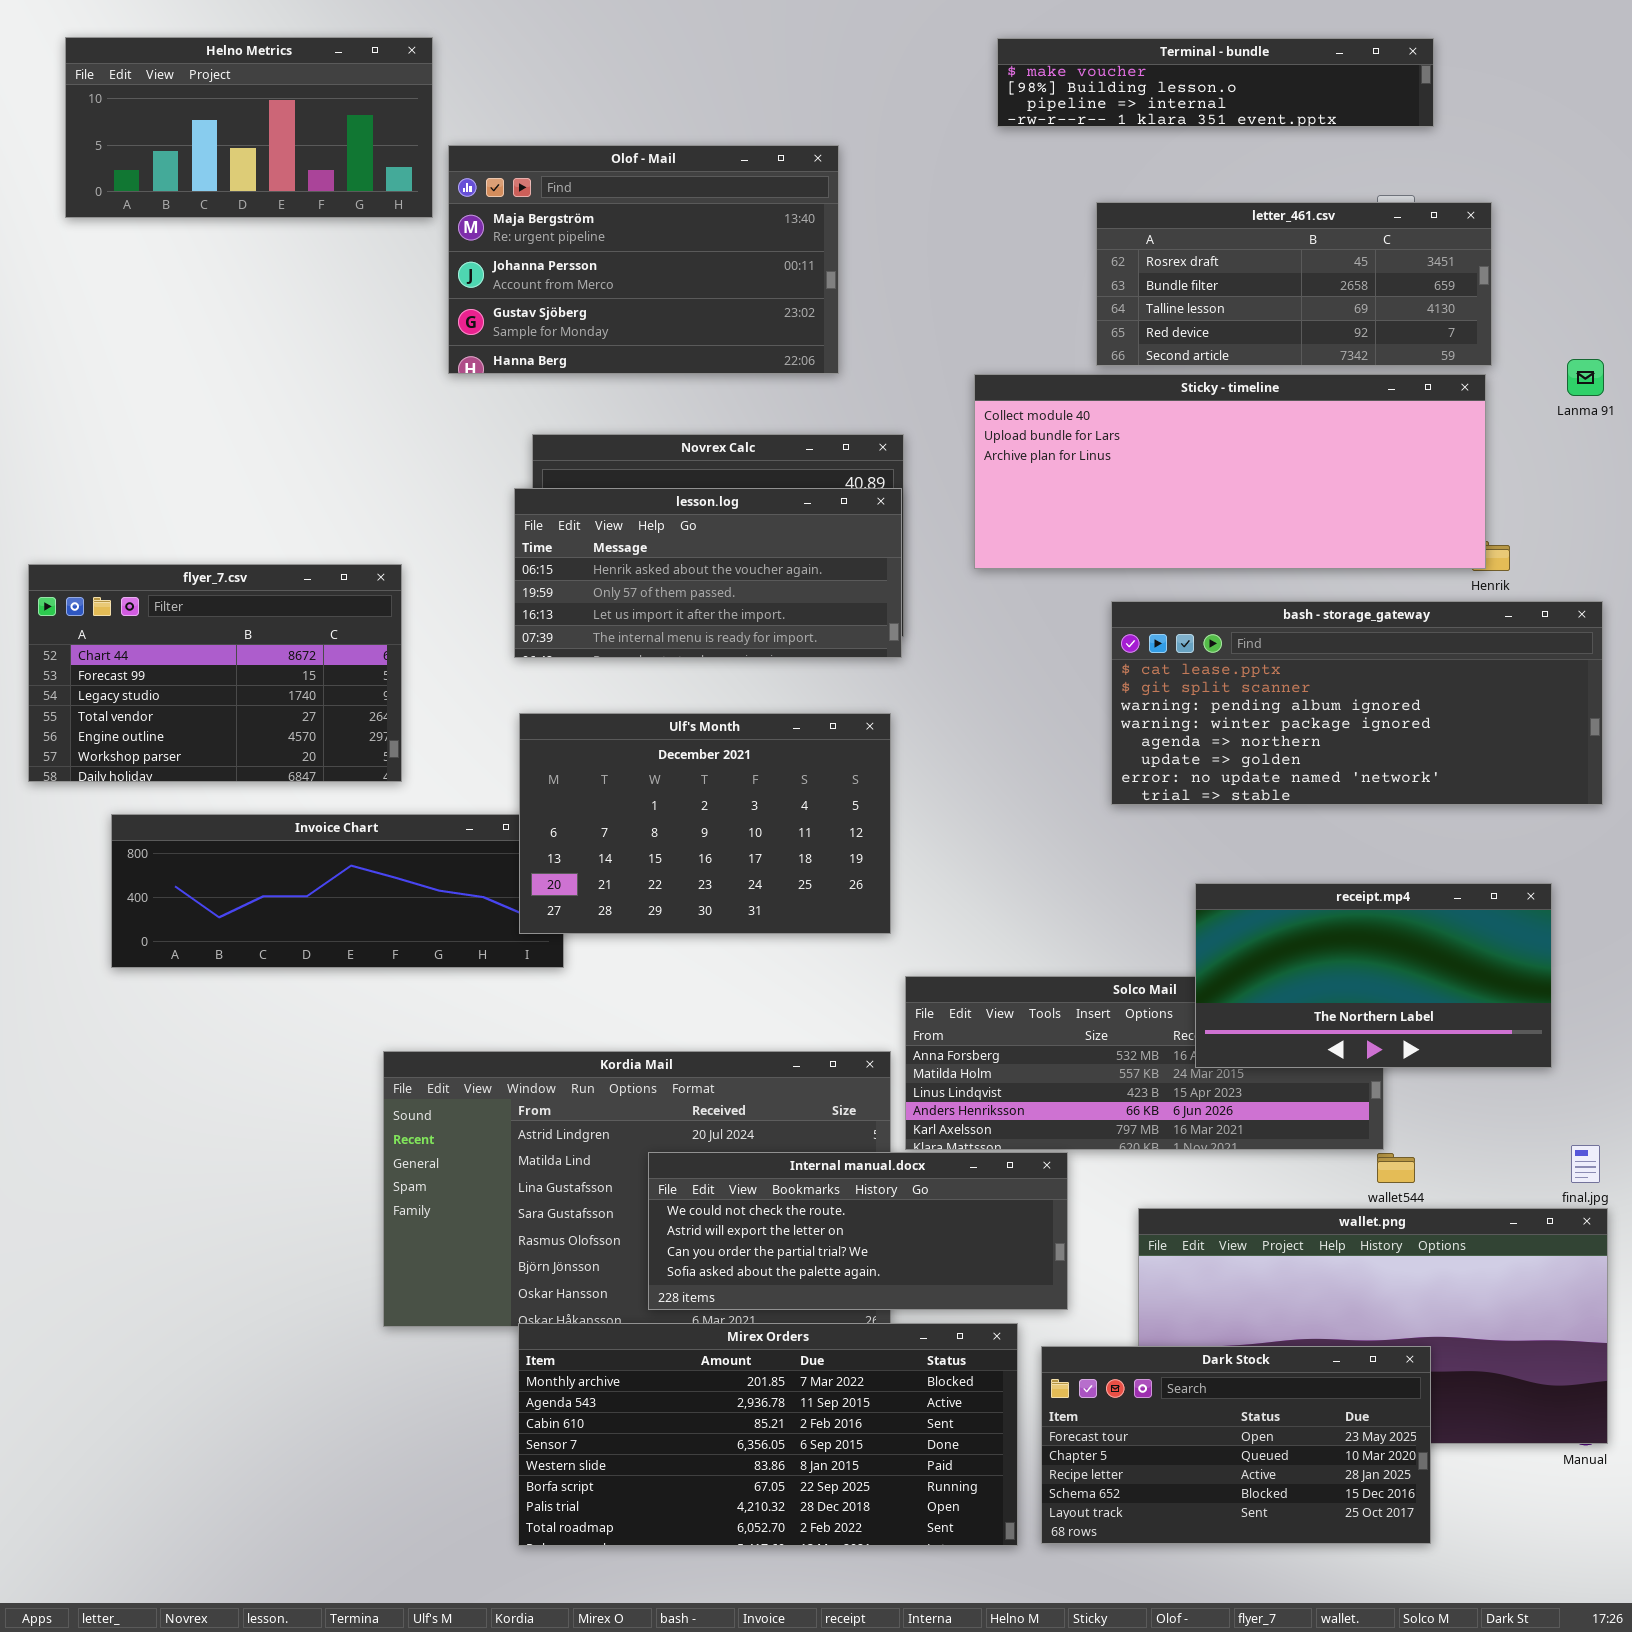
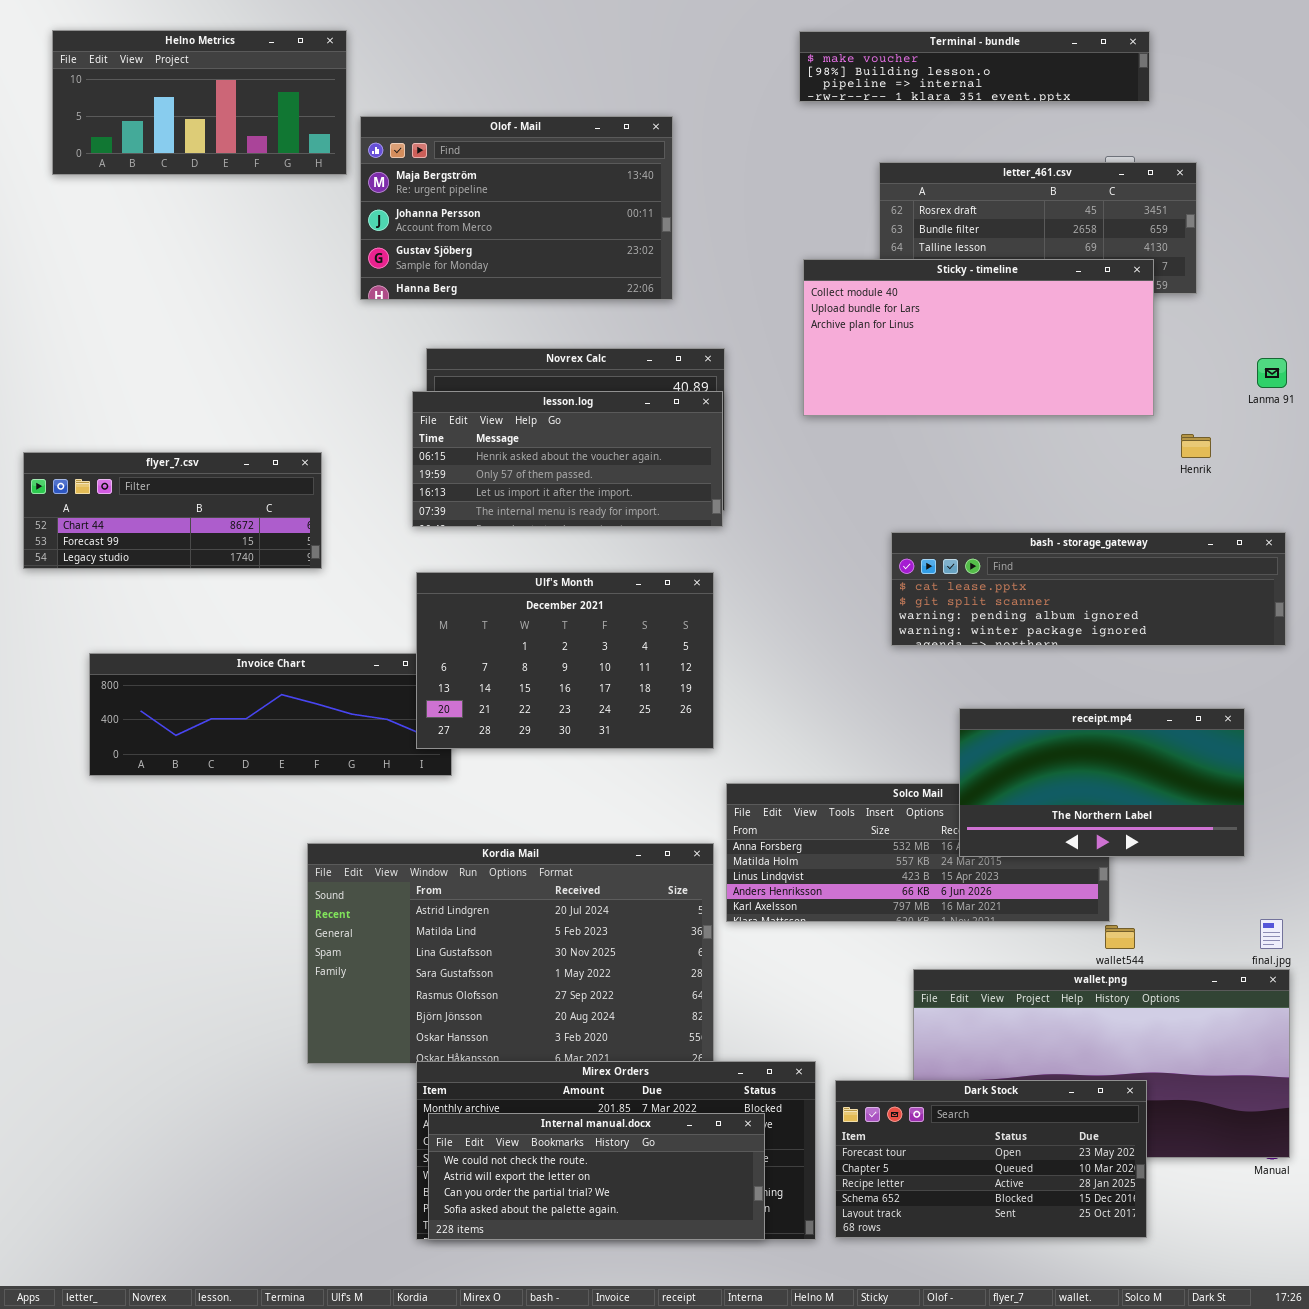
Lanma 91: [1567,359,1604,396] -> [1257,358,1287,388], moved
Sticky - timeline: [974,374,1486,569] -> [803,259,1154,416], moved, resized
flyer_7.csv: [28,564,402,782] -> [23,452,322,569], resized
bash - storage_gateway: [1111,601,1603,805] -> [891,532,1286,646], resized
Internal manual.docx: [648,1152,1068,1310] -> [428,1113,765,1240], moved

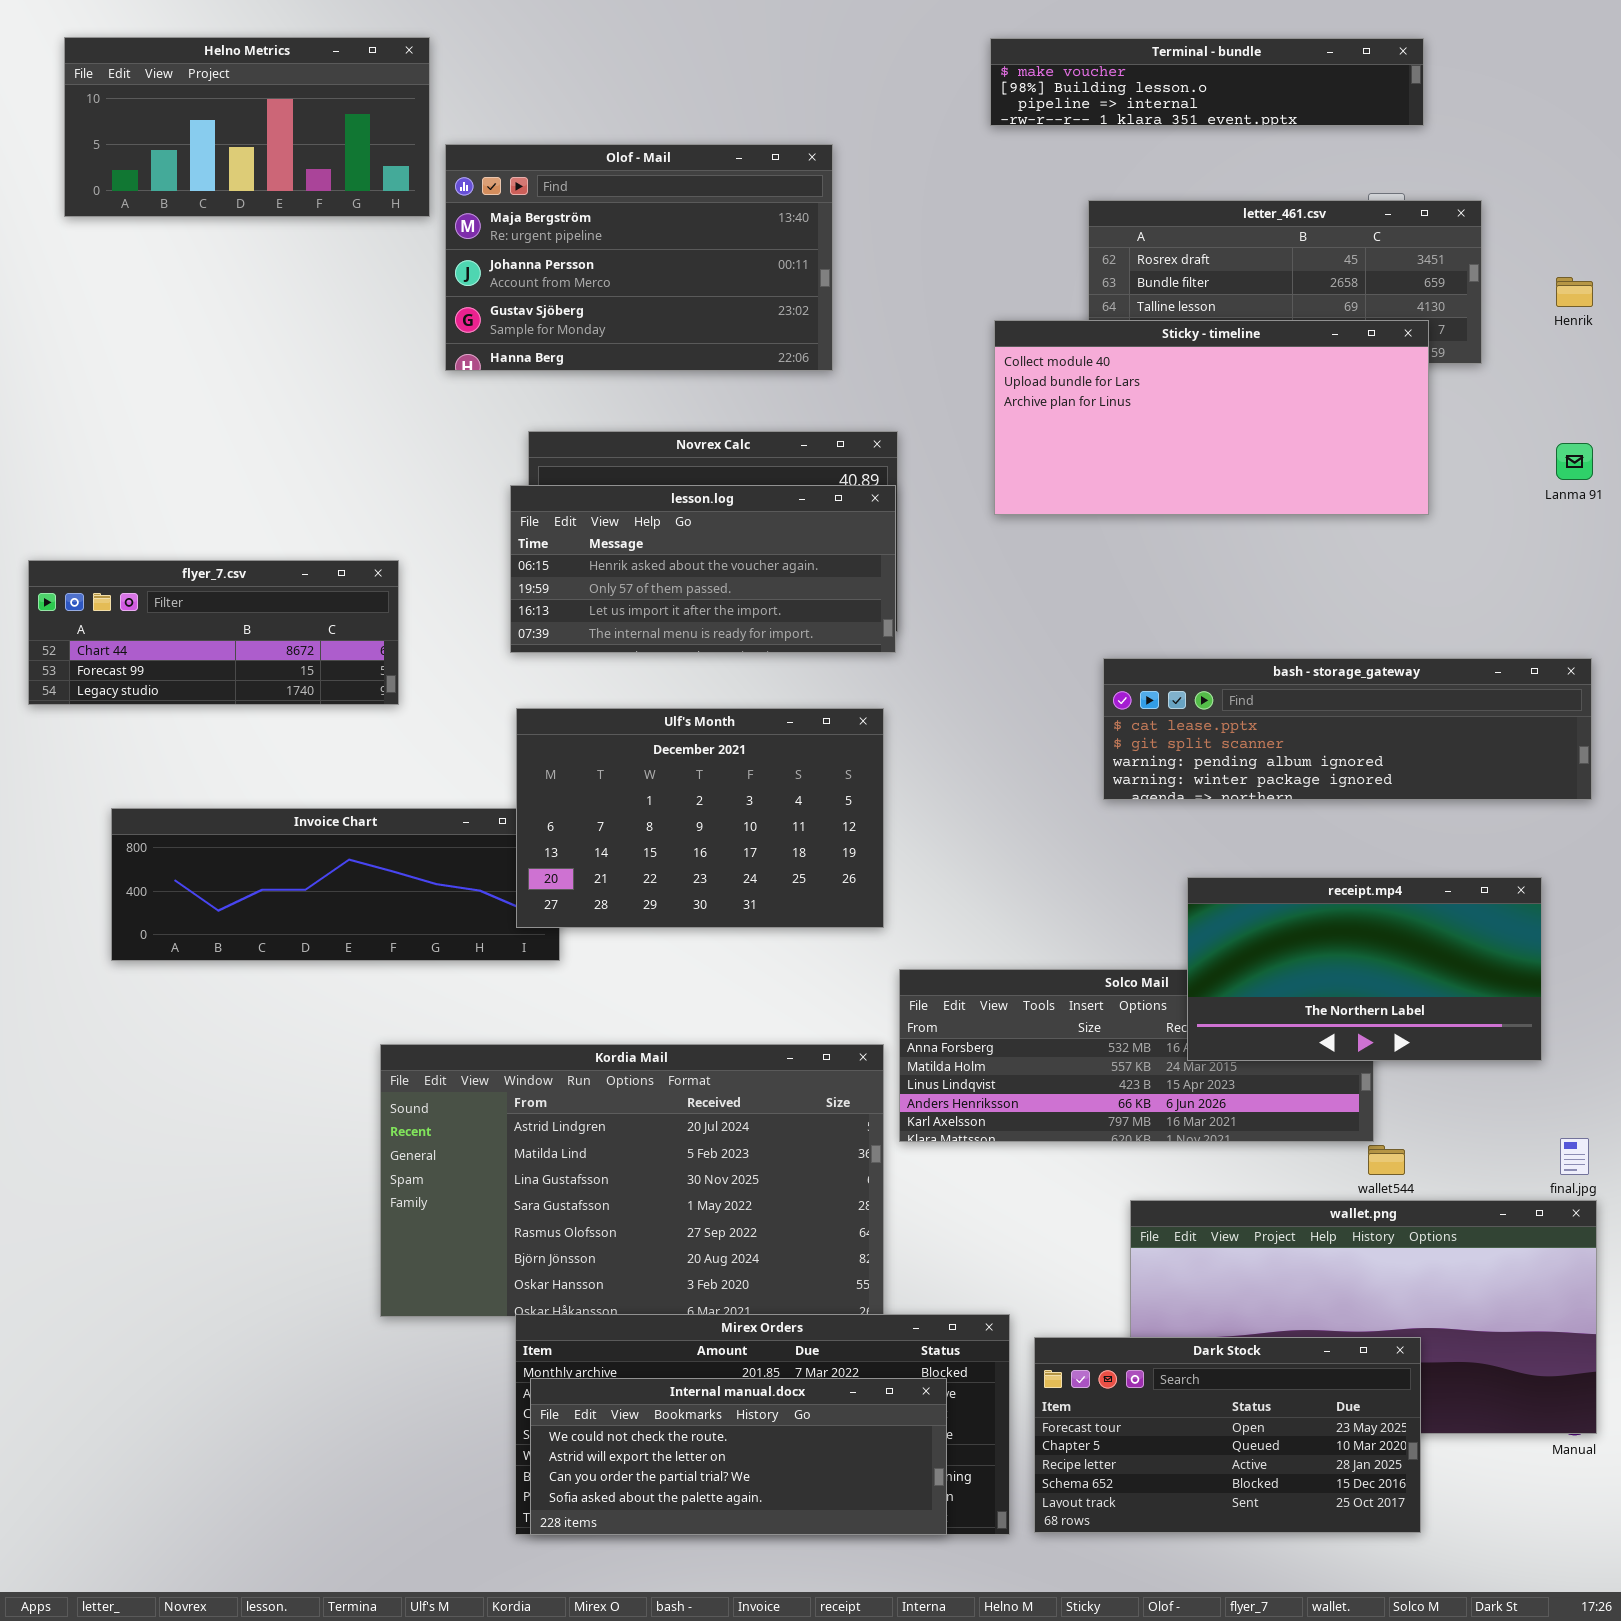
Henrik: [1181,434,1211,458] -> [1556,277,1593,307], moved

